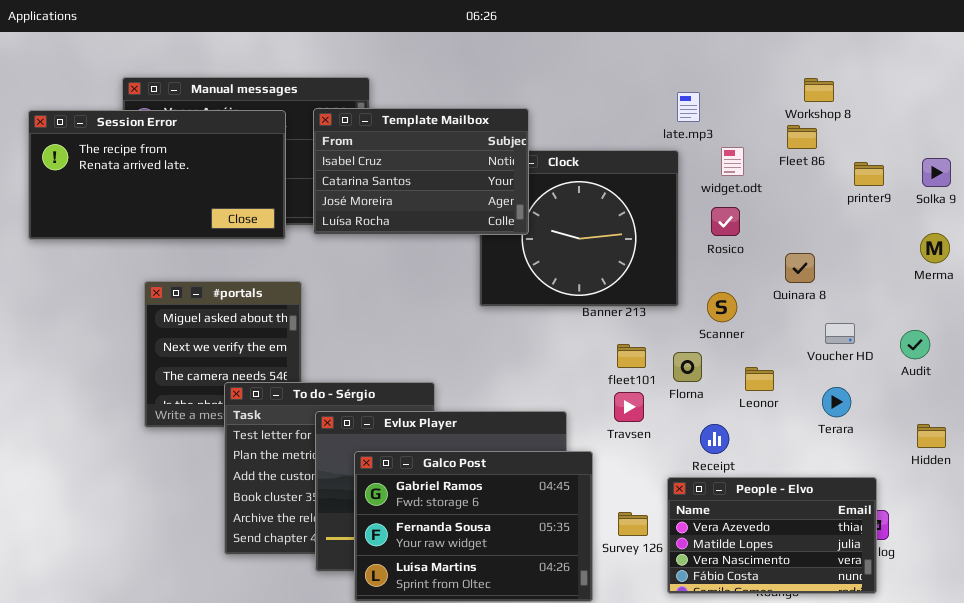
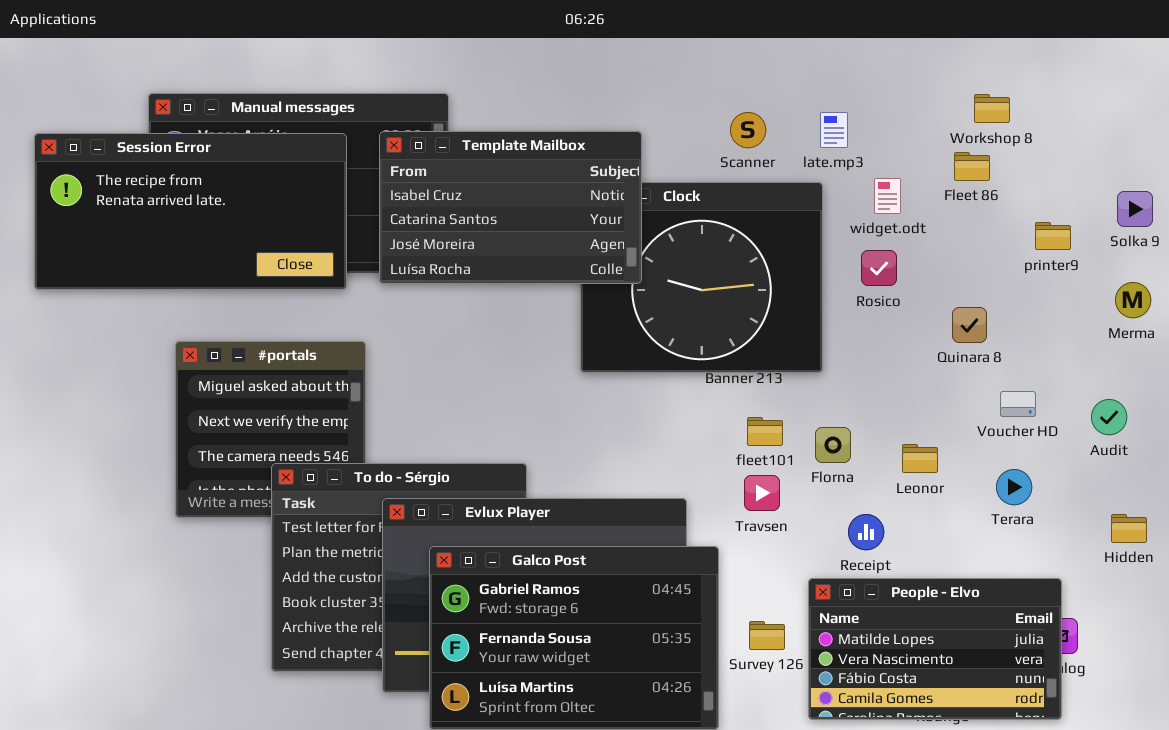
printer9: [854,162,884,186] -> [1035,222,1071,250], moved
Scanner: [707,292,737,322] -> [730,112,766,148], moved
People - Elvo: [667,477,877,594] -> [808,578,1062,720], scrolled down 1 row

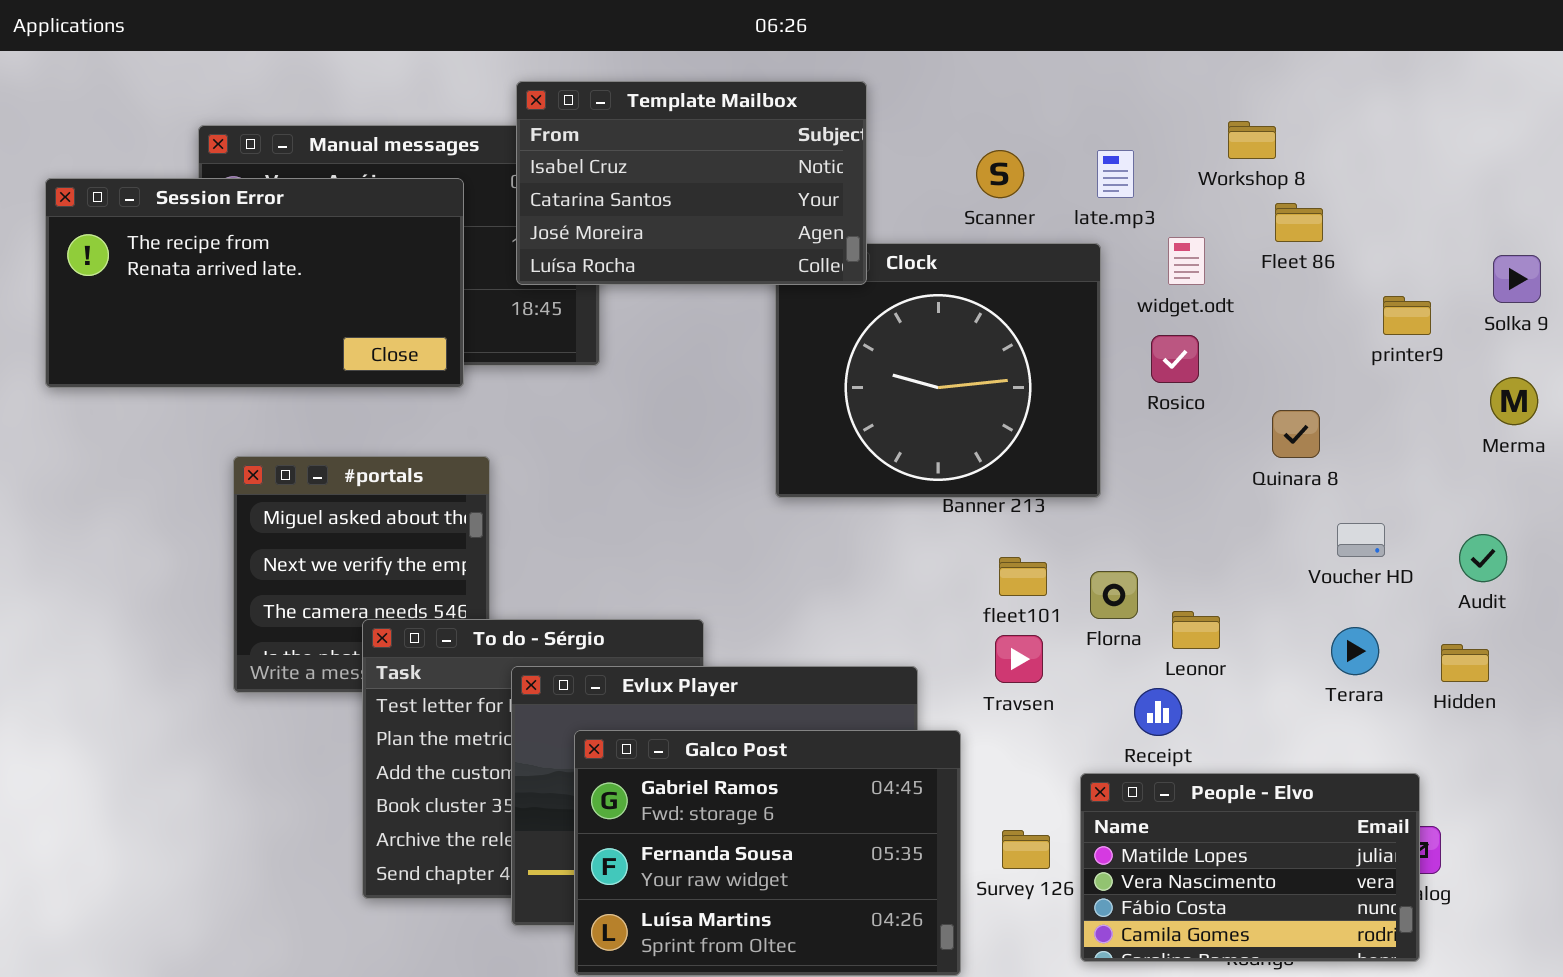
Workshop 8: [974,94,1010,123] -> [1228,121,1276,159], moved
Template Mailbox: [379,131,642,284] -> [516,81,867,285], moved
Leonor: [902,444,938,473] -> [1172,611,1220,649], moved
Hidden: [1111,514,1147,543] -> [1441,644,1489,682], moved

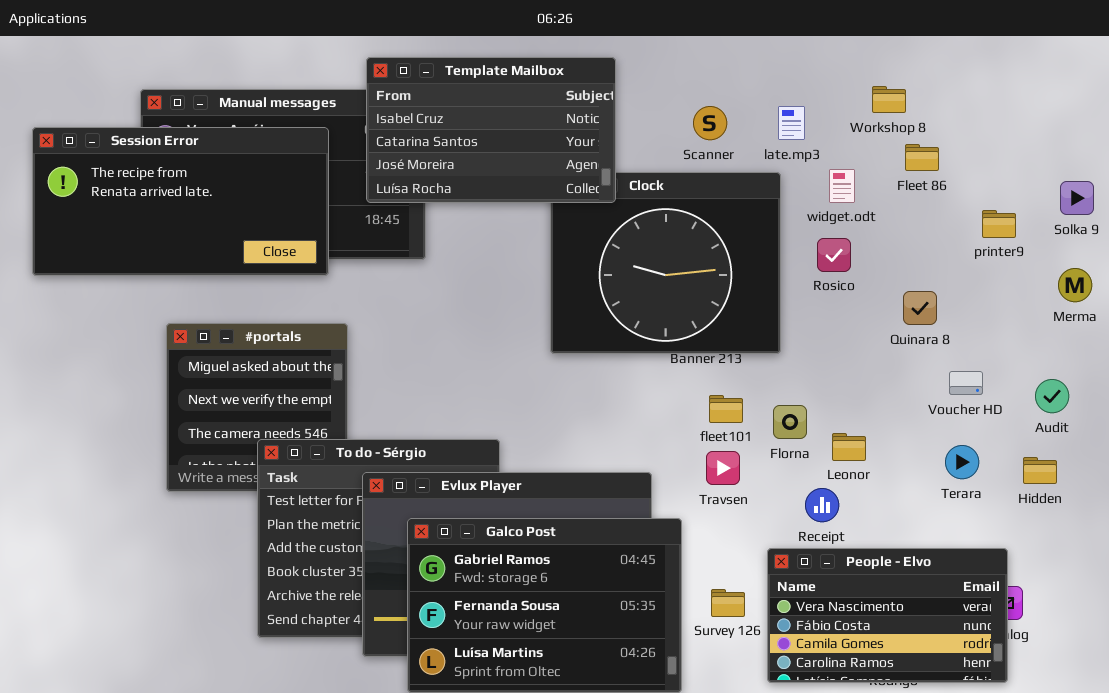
People - Elvo: [1080,773,1420,962] -> [767,548,1008,683], scrolled down 1 row

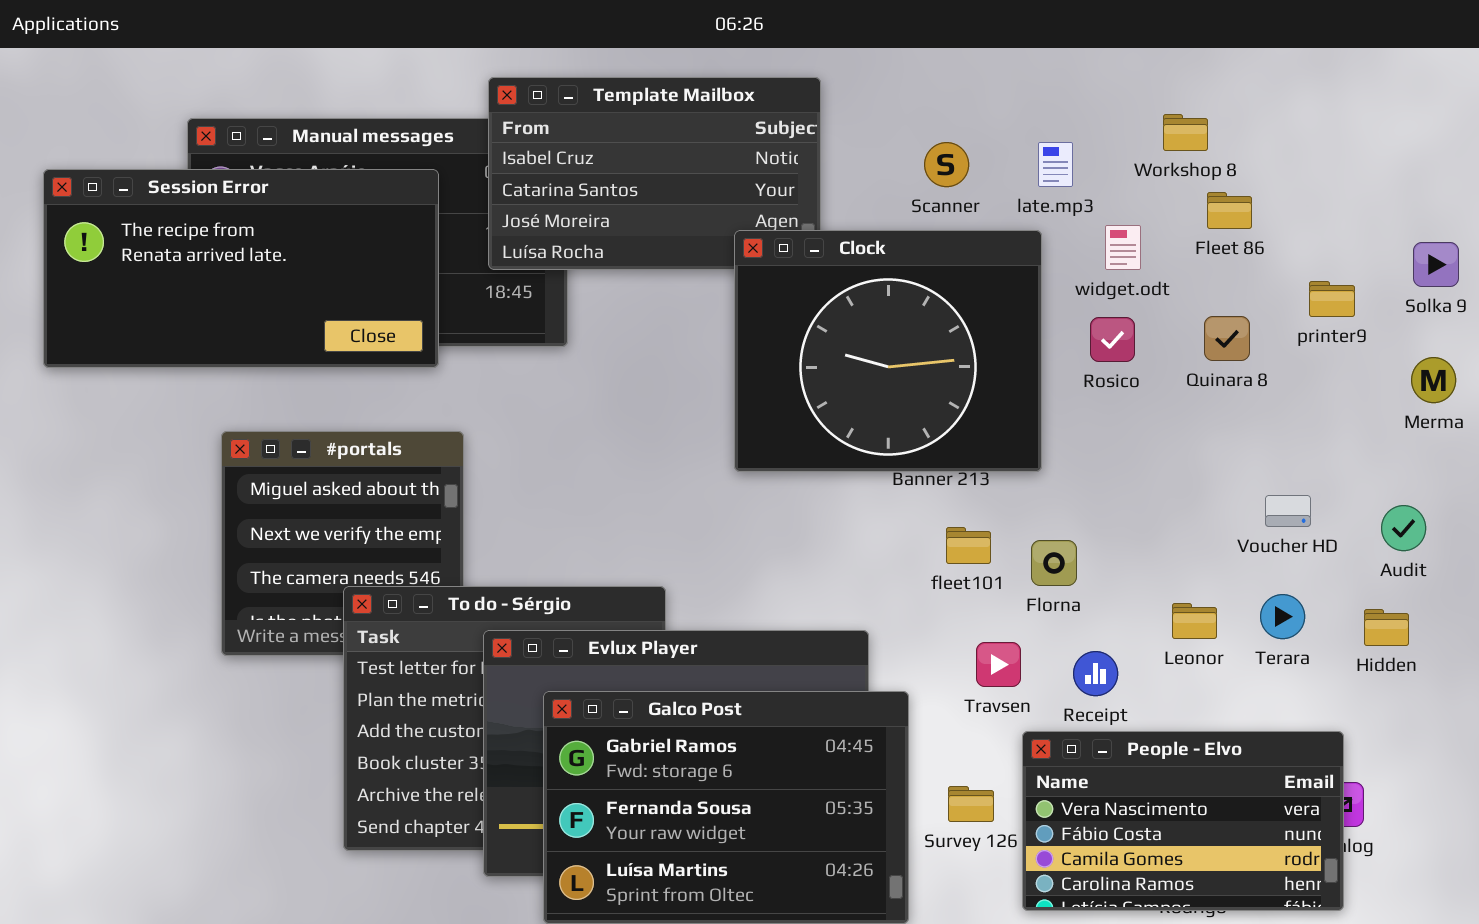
Clock: [550,172,781,354] -> [734,230,1042,472], raised
Quinara 8: [903,291,937,325] -> [1204,316,1250,361], moved
Leonor: [832,433,866,461] -> [1172,603,1217,639], moved
Travsen: [706,451,740,485] -> [976,642,1021,687], moved

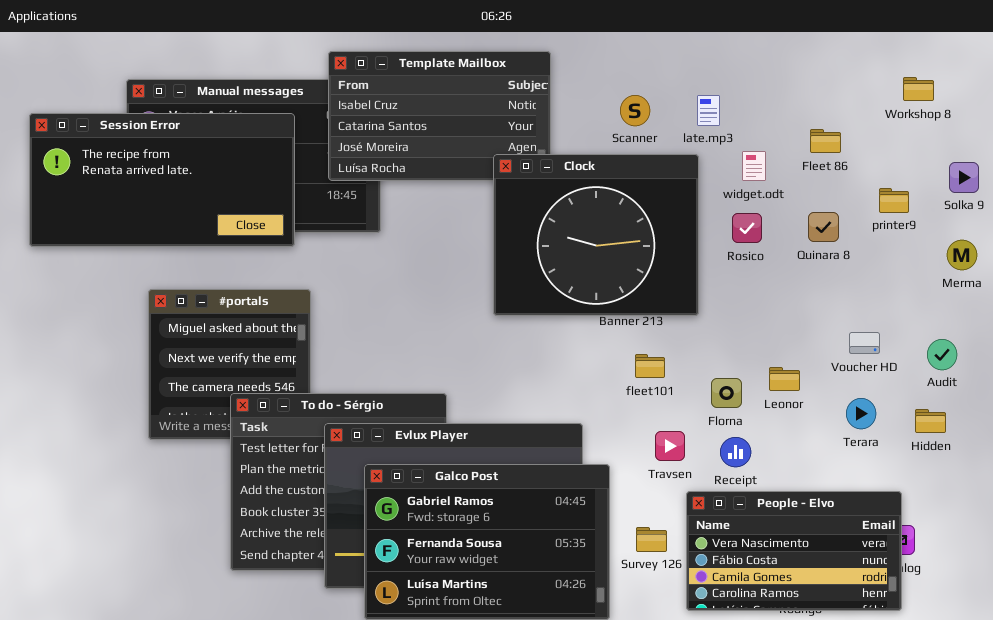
Workshop 8: [1163,114,1208,151] -> [903,77,934,101], moved
Florna: [1031,540,1077,586] -> [711,378,742,408], moved
Leonor: [1172,603,1217,639] -> [769,367,800,391], moved

